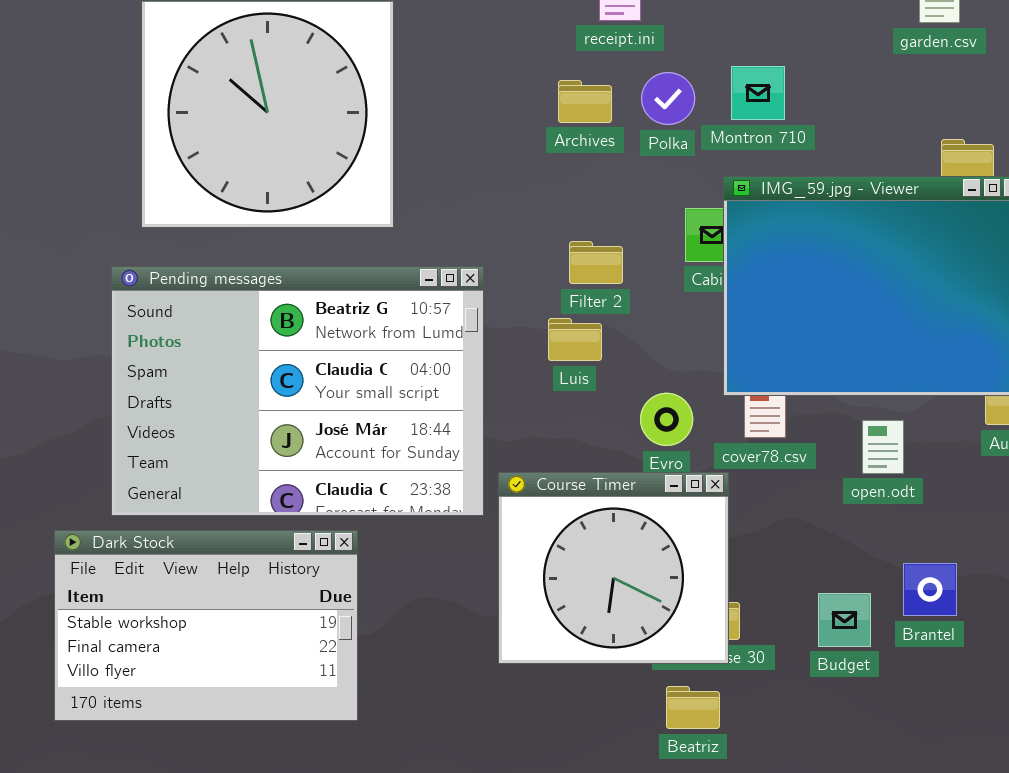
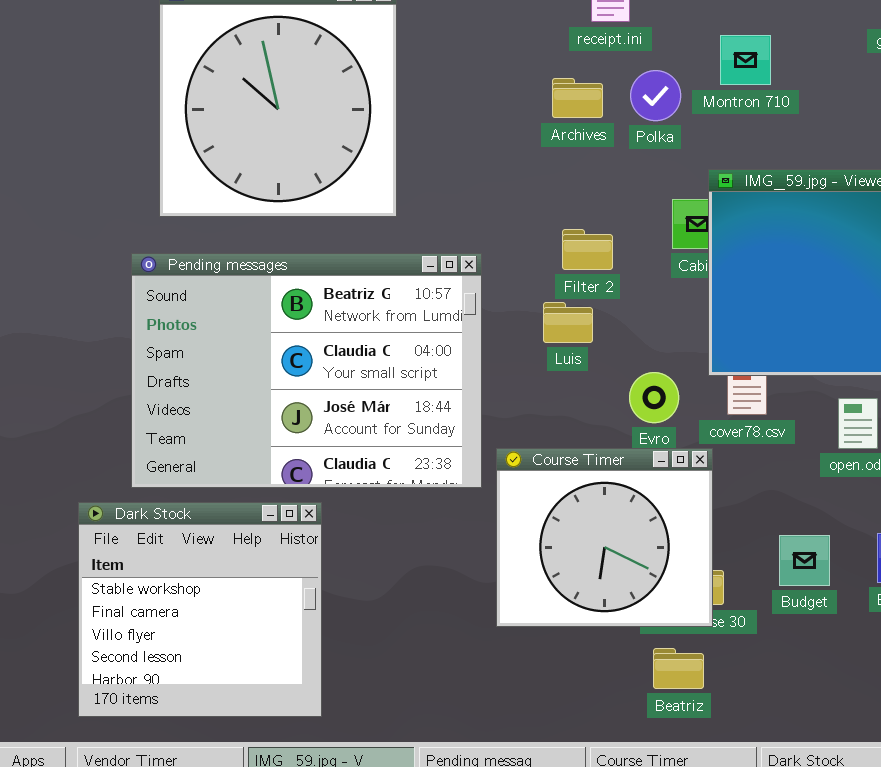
Montron 710: [731,66,785,120] -> [720,35,771,85], moved
Dark Stock: [54,530,358,721] -> [78,502,322,717], resized
Budget: [818,593,871,647] -> [779,535,830,586], moved

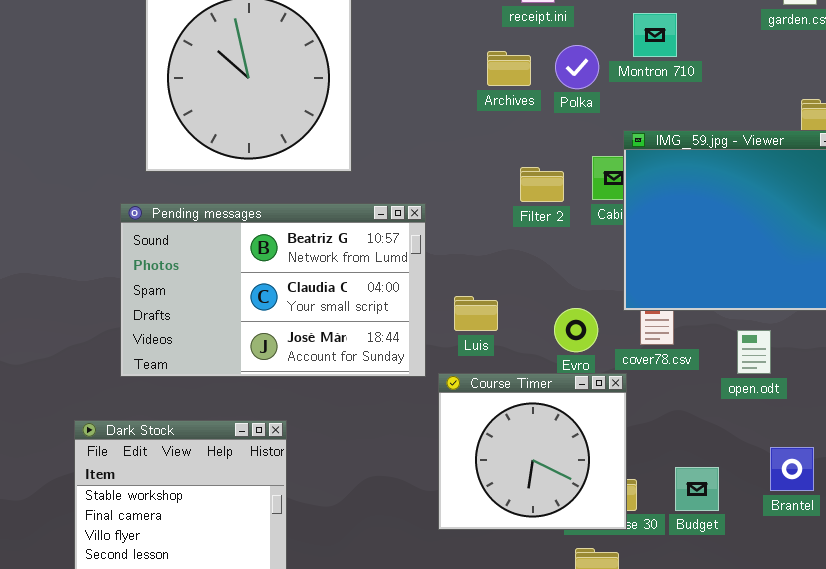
Filter 2: [562,229,613,270] -> [520,167,564,202], moved
Pending messages: [131,253,482,488] -> [120,203,426,377], resized
Luis: [543,302,593,343] -> [454,296,498,331], moved
Budget: [779,535,830,586] -> [675,467,719,511], moved

